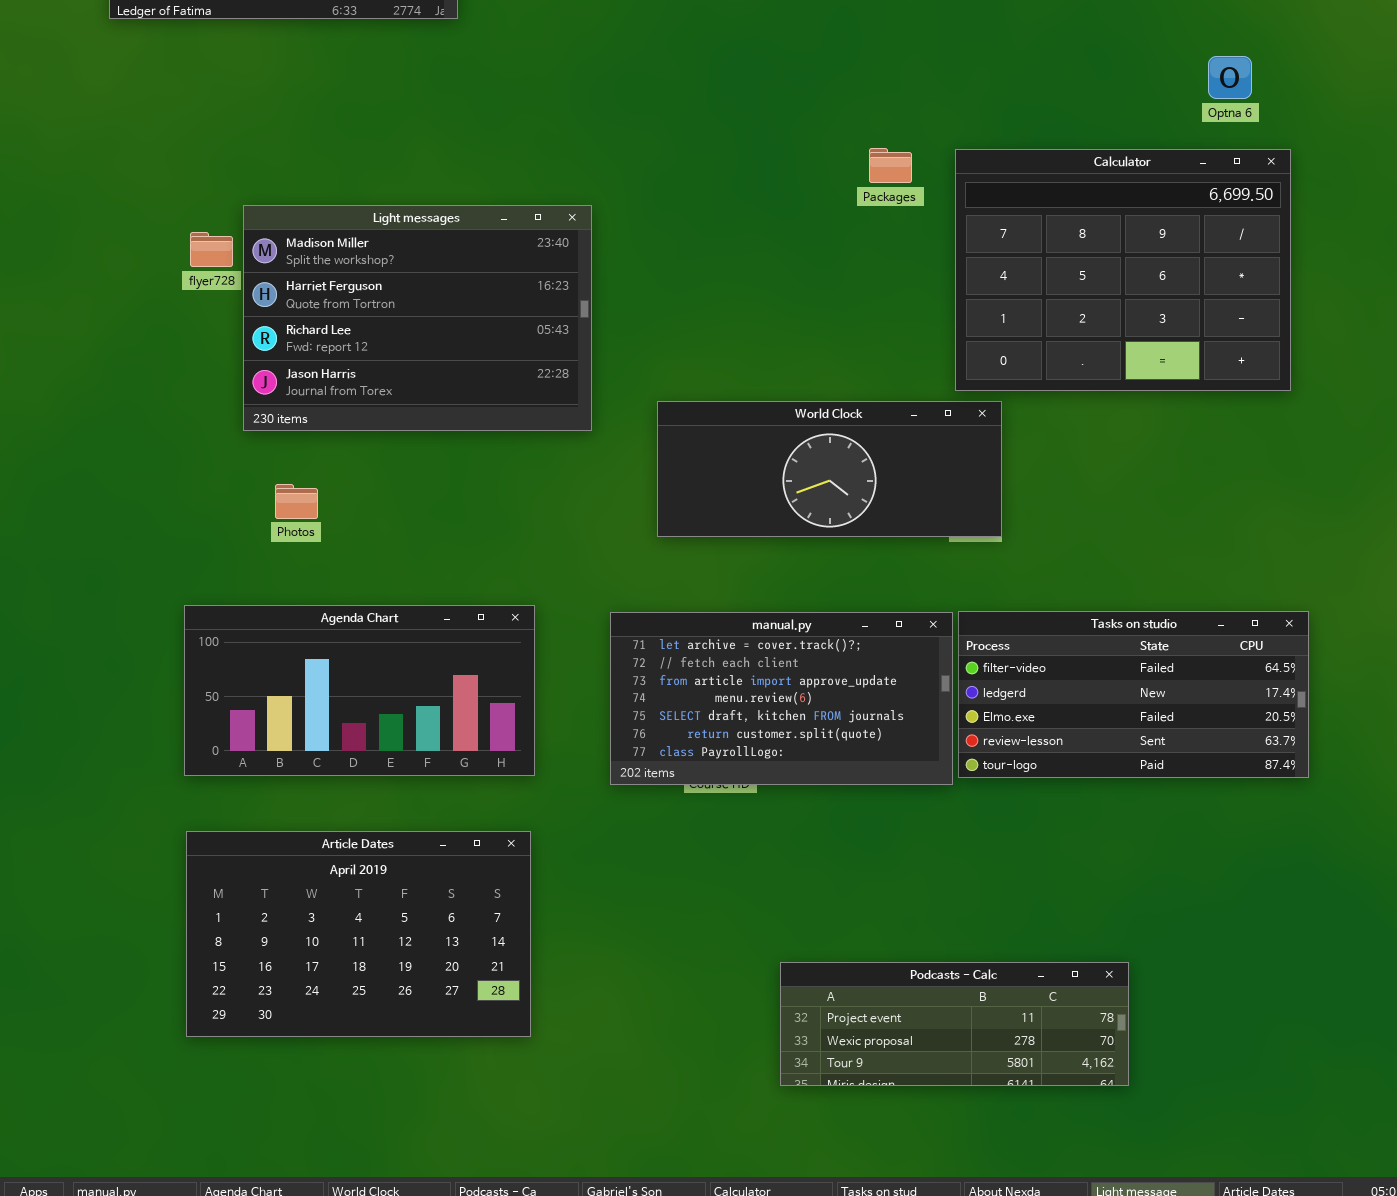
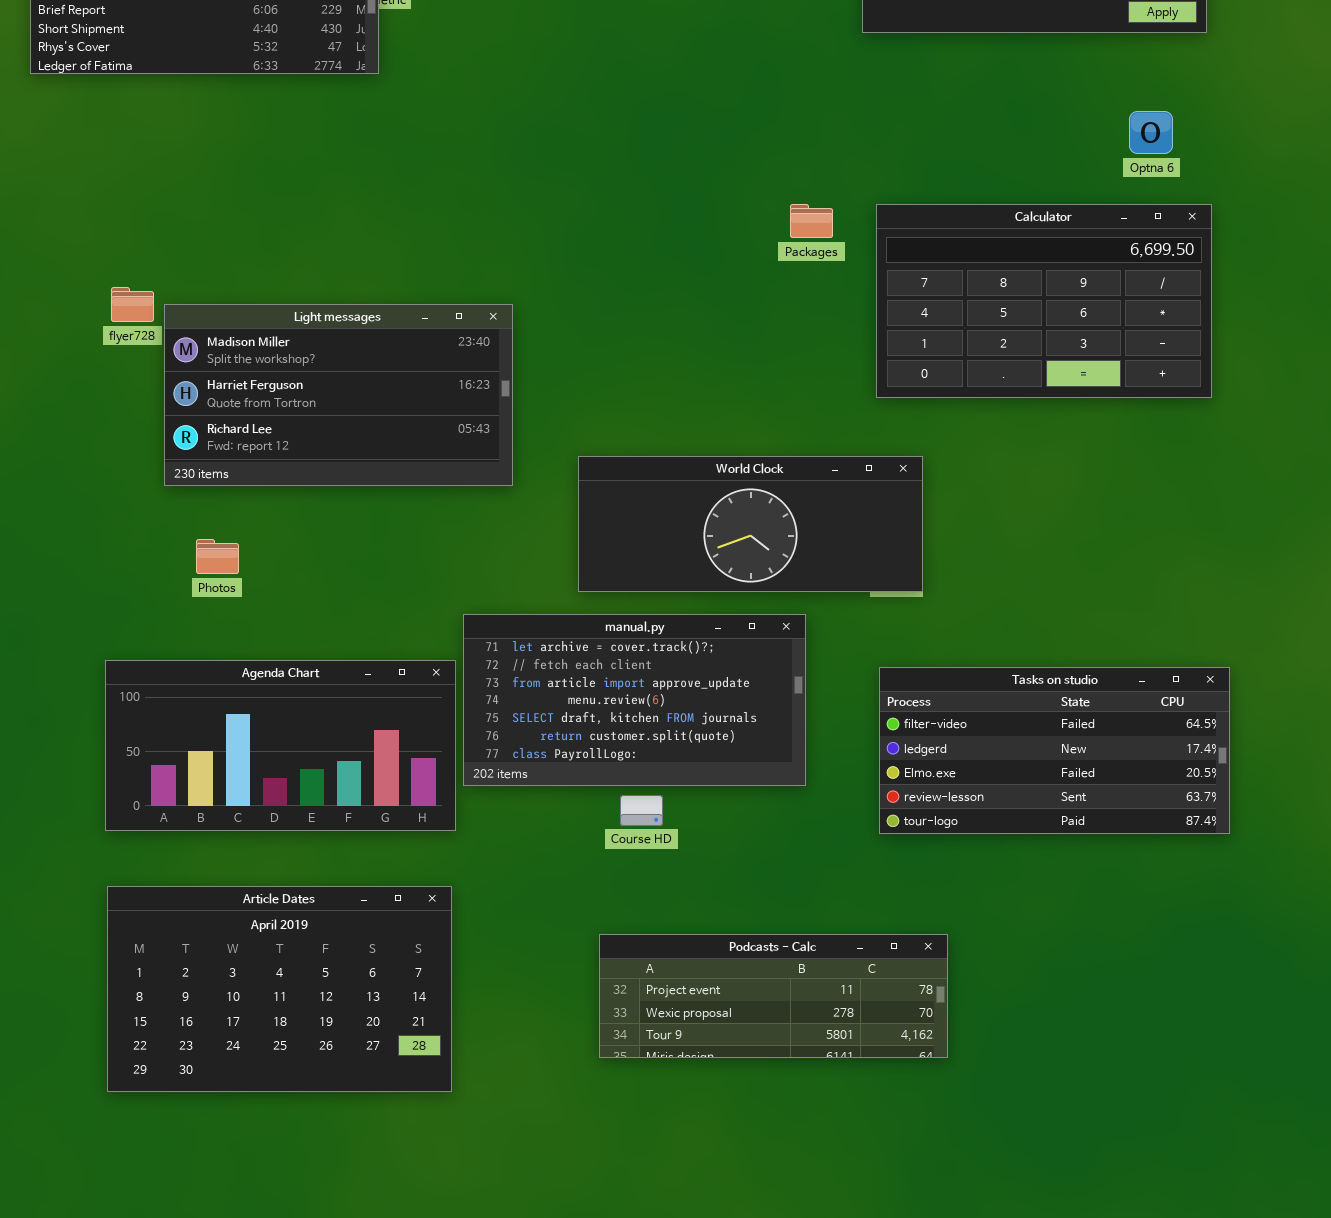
Calculator: [955,149,1291,391] -> [876,204,1212,398], resized
Light messages: [243,205,592,431] -> [164,304,513,486], resized
manual.py: [610,612,953,785] -> [463,614,806,786], moved
Podcasts - Calc: [780,962,1129,1086] -> [599,934,948,1058], moved

